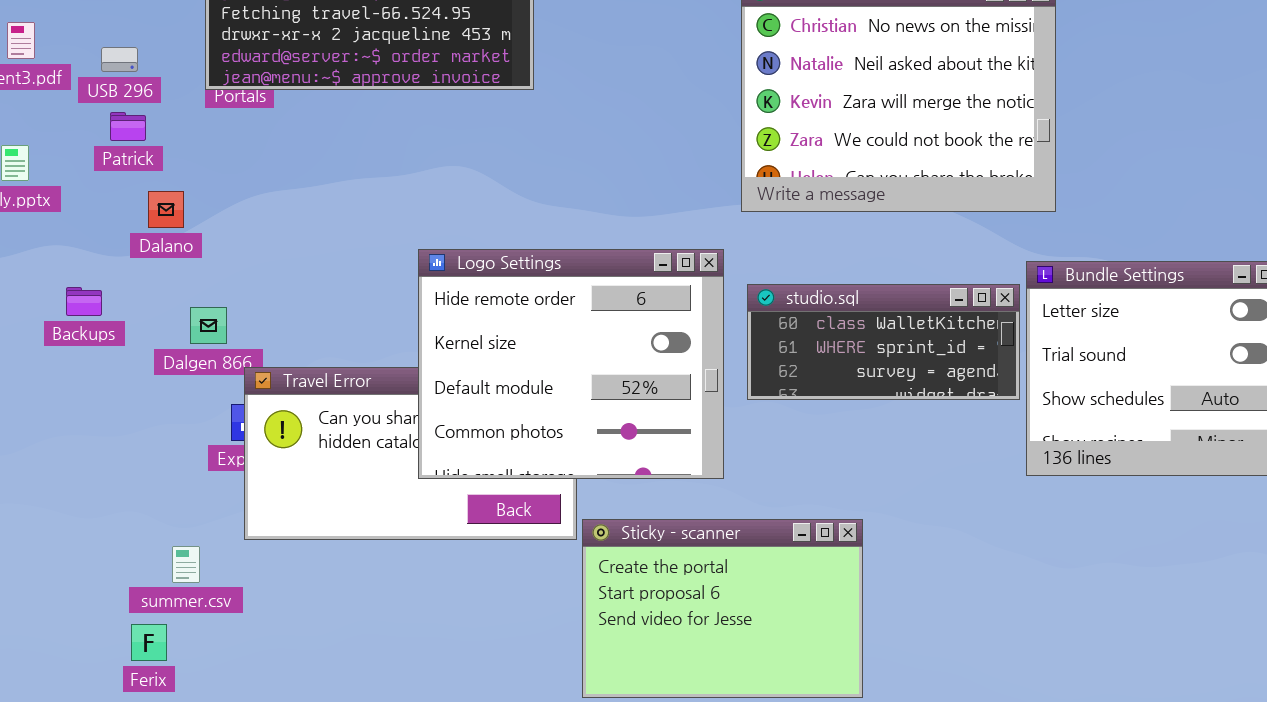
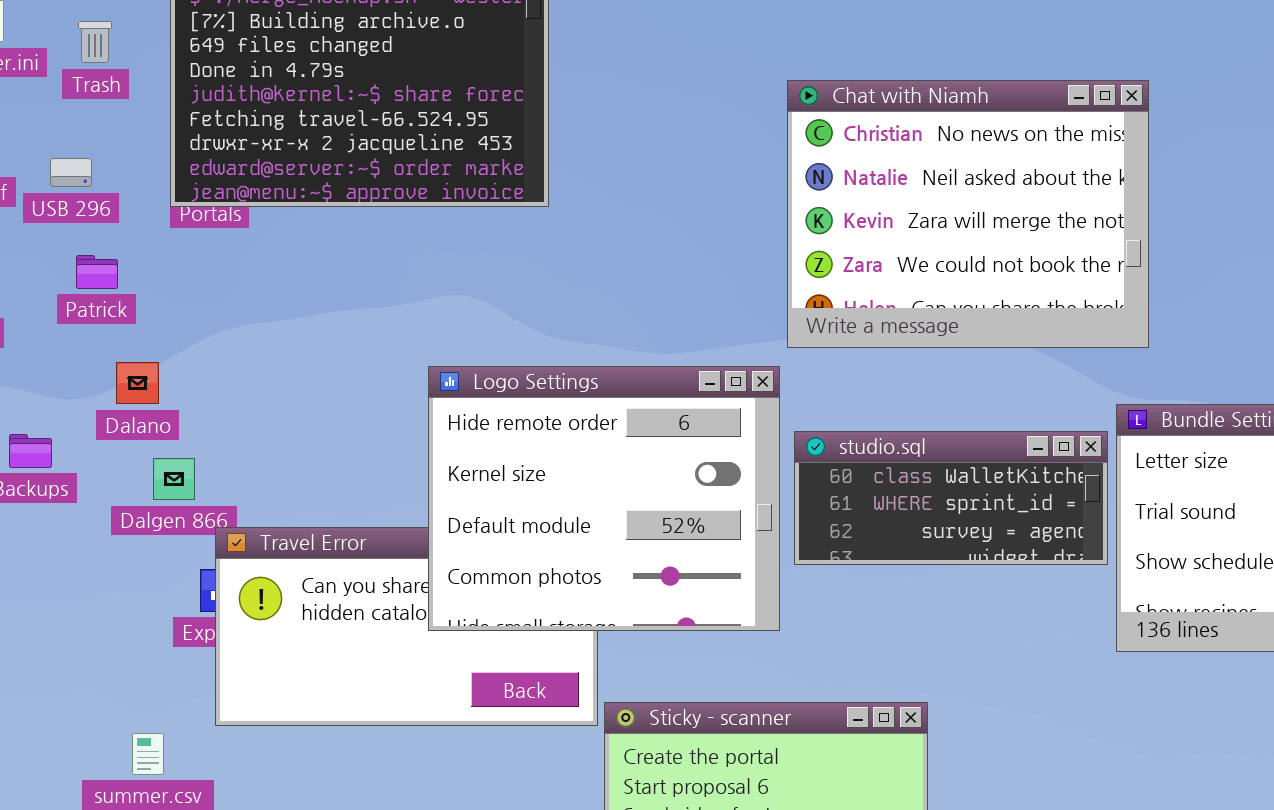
Patrick: [110,112,146,141] -> [76,255,118,289], moved
Dalano: [148,191,184,228] -> [116,362,159,404], moved
Logo Settings: [418,249,724,479] -> [428,366,780,631], moved

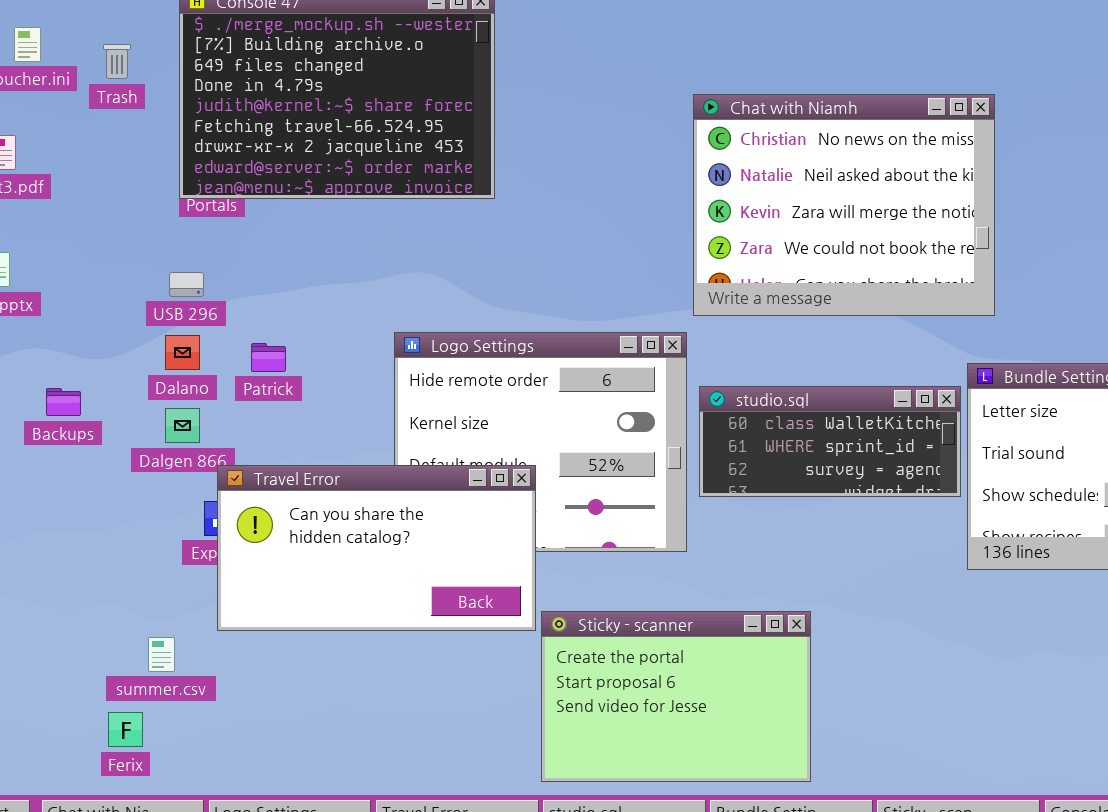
USB 296: [50,158,92,187] -> [169,272,204,297], moved
Patrick: [76,255,118,289] -> [251,343,286,372], moved
Dalano: [116,362,159,404] -> [165,335,200,370], moved
Travel Error: [215,527,598,726] -> [217,465,536,631], raised

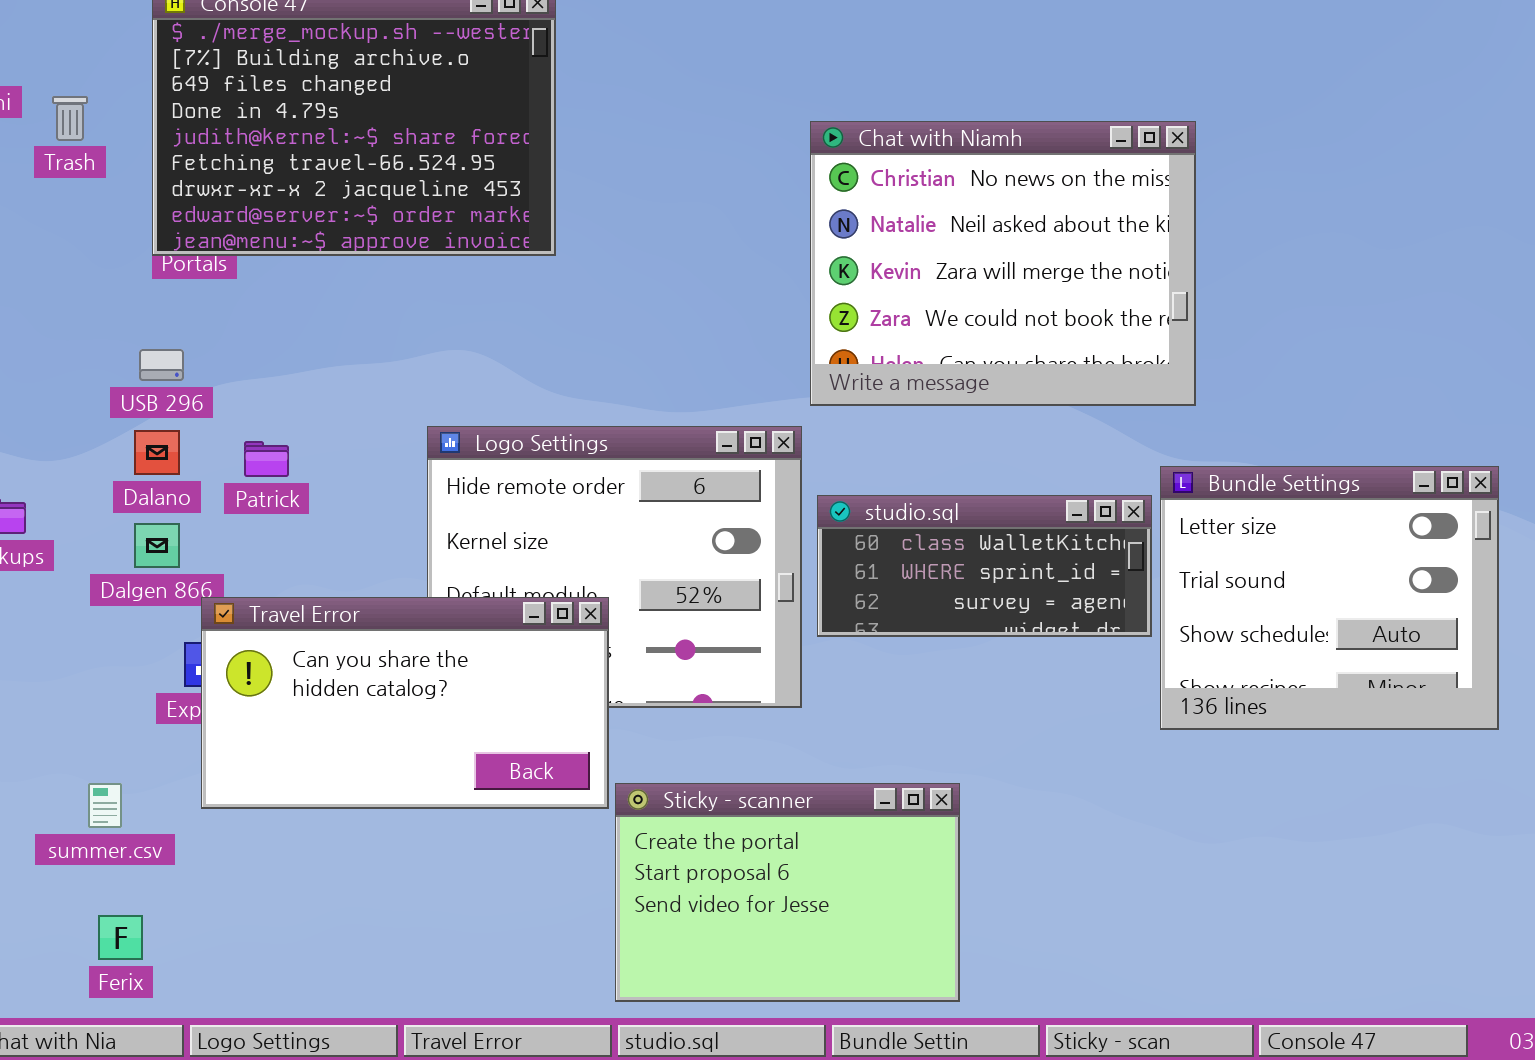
Trash: [103,44,131,79] -> [52,96,88,141], moved
summer.csv: [148,637,175,672] -> [88,783,122,828], moved
Ferix: [108,712,143,747] -> [98,915,143,960], moved

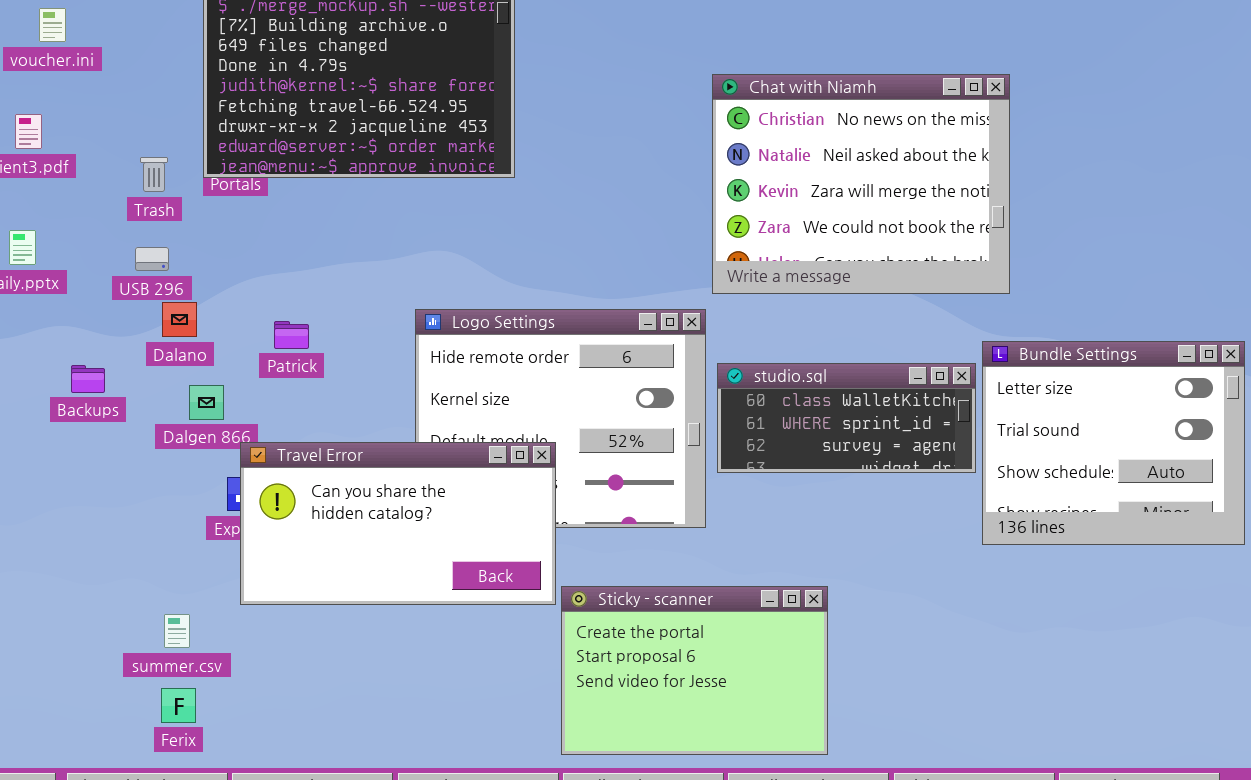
Trash: [52,96,88,141] -> [140,157,168,192], moved
USB 296: [139,349,184,381] -> [135,247,169,271], moved
Dalano: [134,430,180,475] -> [162,302,197,337], moved
summer.csv: [88,783,122,828] -> [164,614,190,648], moved

